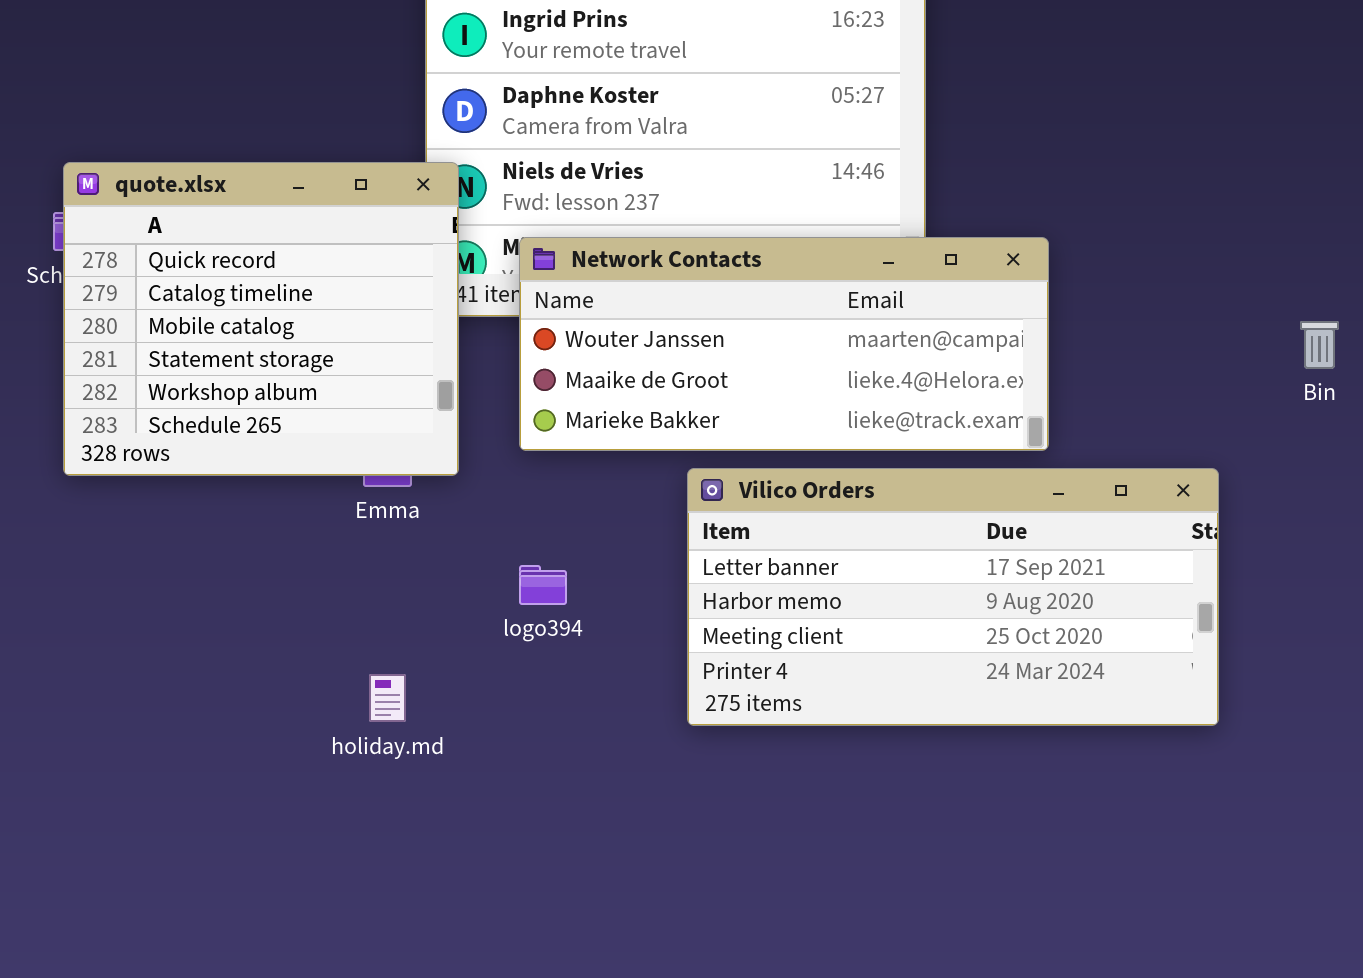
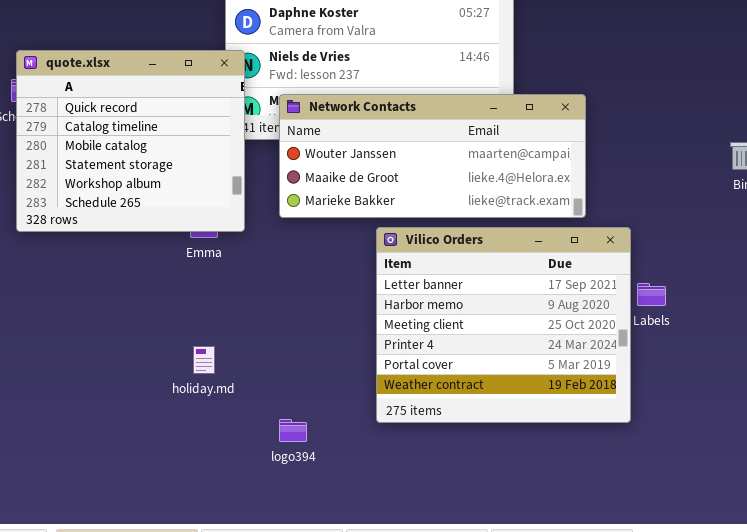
Vilico Orders: [687,468,1219,726] -> [376,227,631,423], resized
logo394: [519,565,567,605] -> [279,419,307,442], moved

